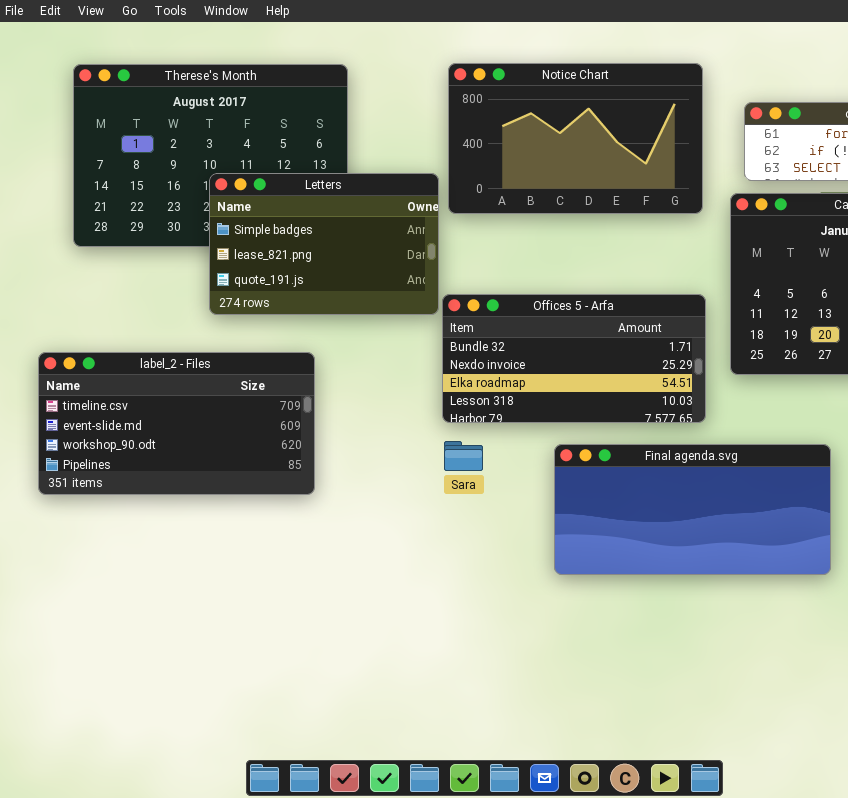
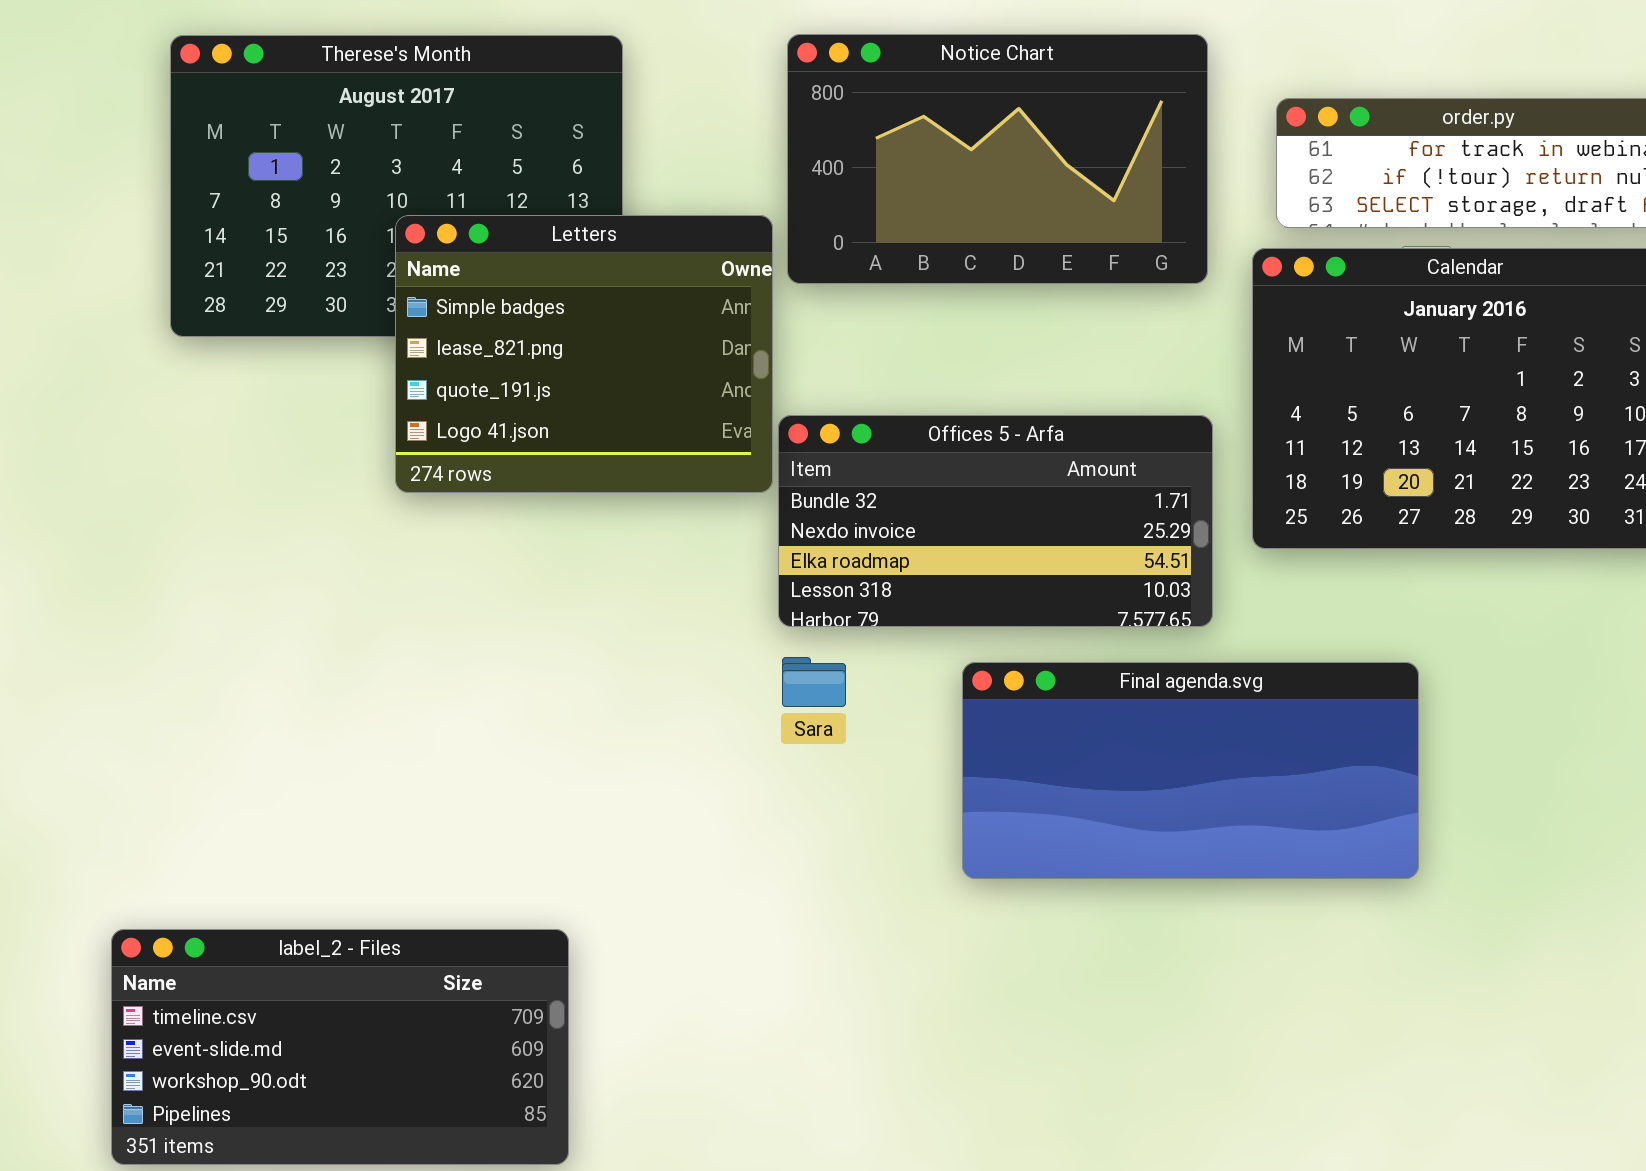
Letters: [209,173,439,315] -> [395,215,773,493], resized
label_2 - Files: [38,352,315,495] -> [111,929,569,1165], moved

